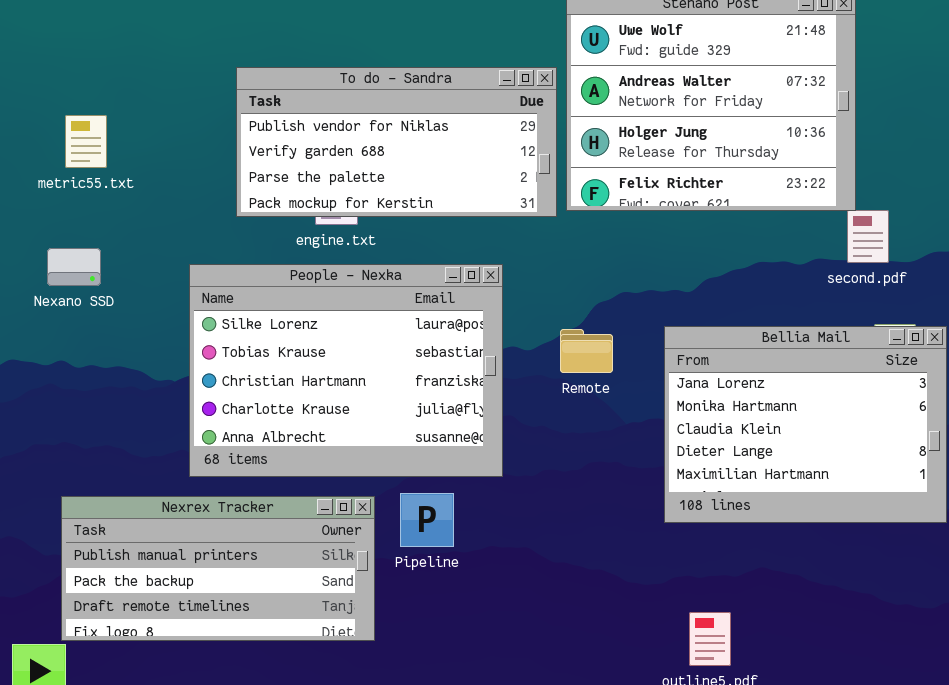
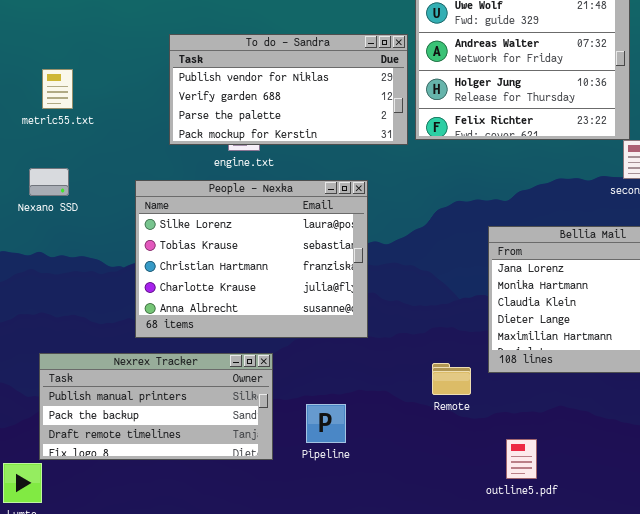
Remote: [560,329,613,373] -> [432,363,471,395], moved
Pipeline: [400,493,454,547] -> [306,404,346,443], moved

